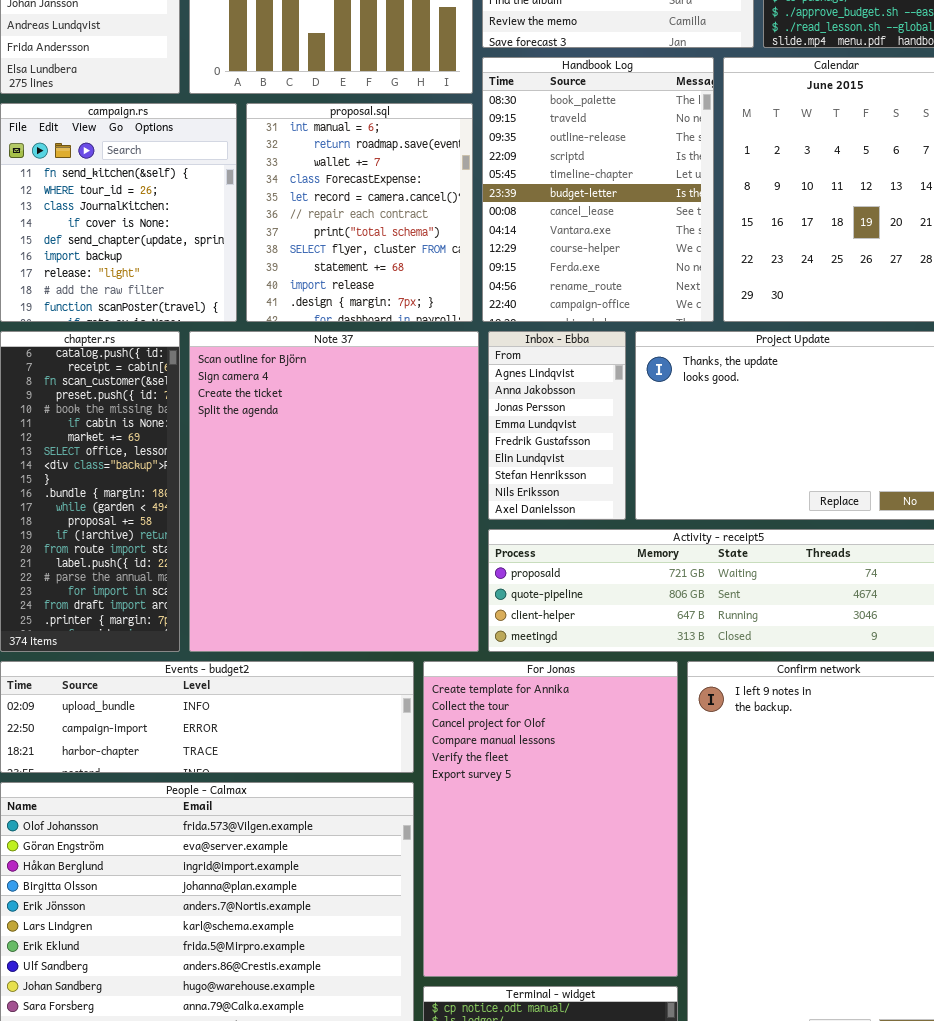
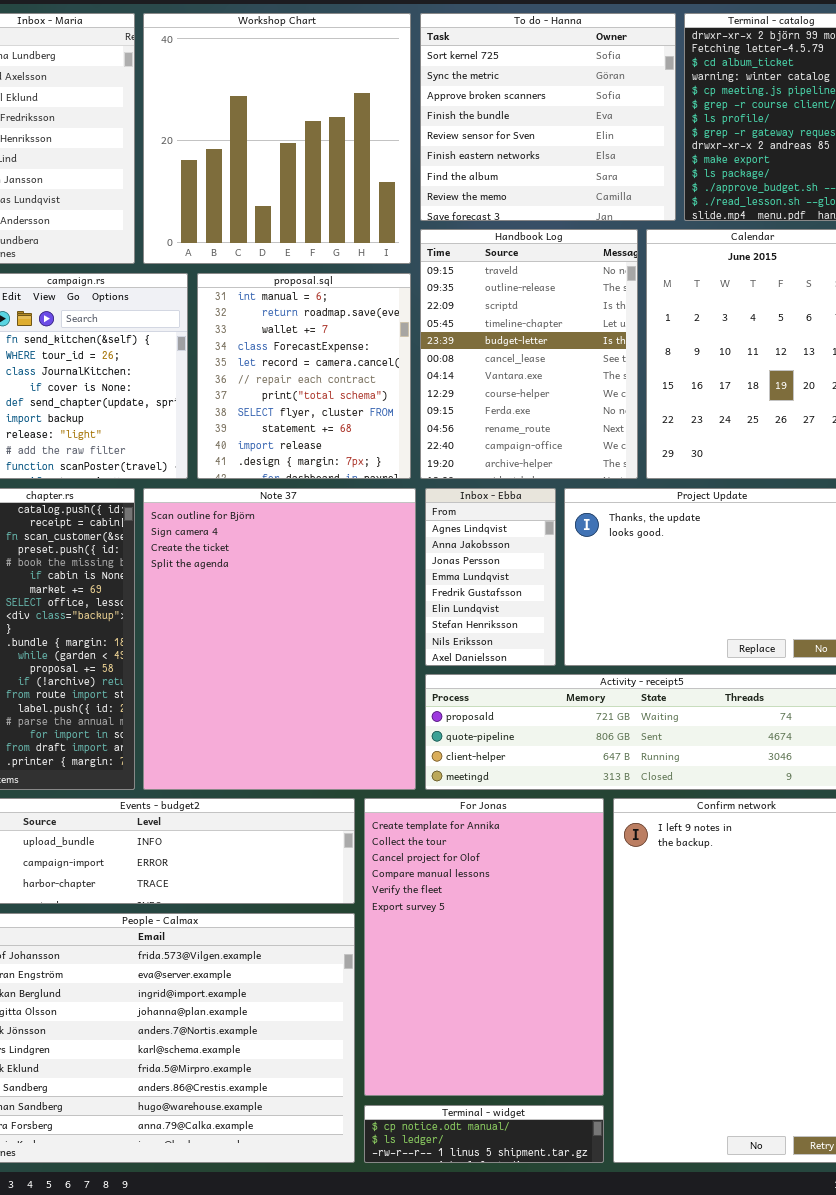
Handbook Log: [482,57,714,322] -> [420,229,638,479], scrolled down 1 row

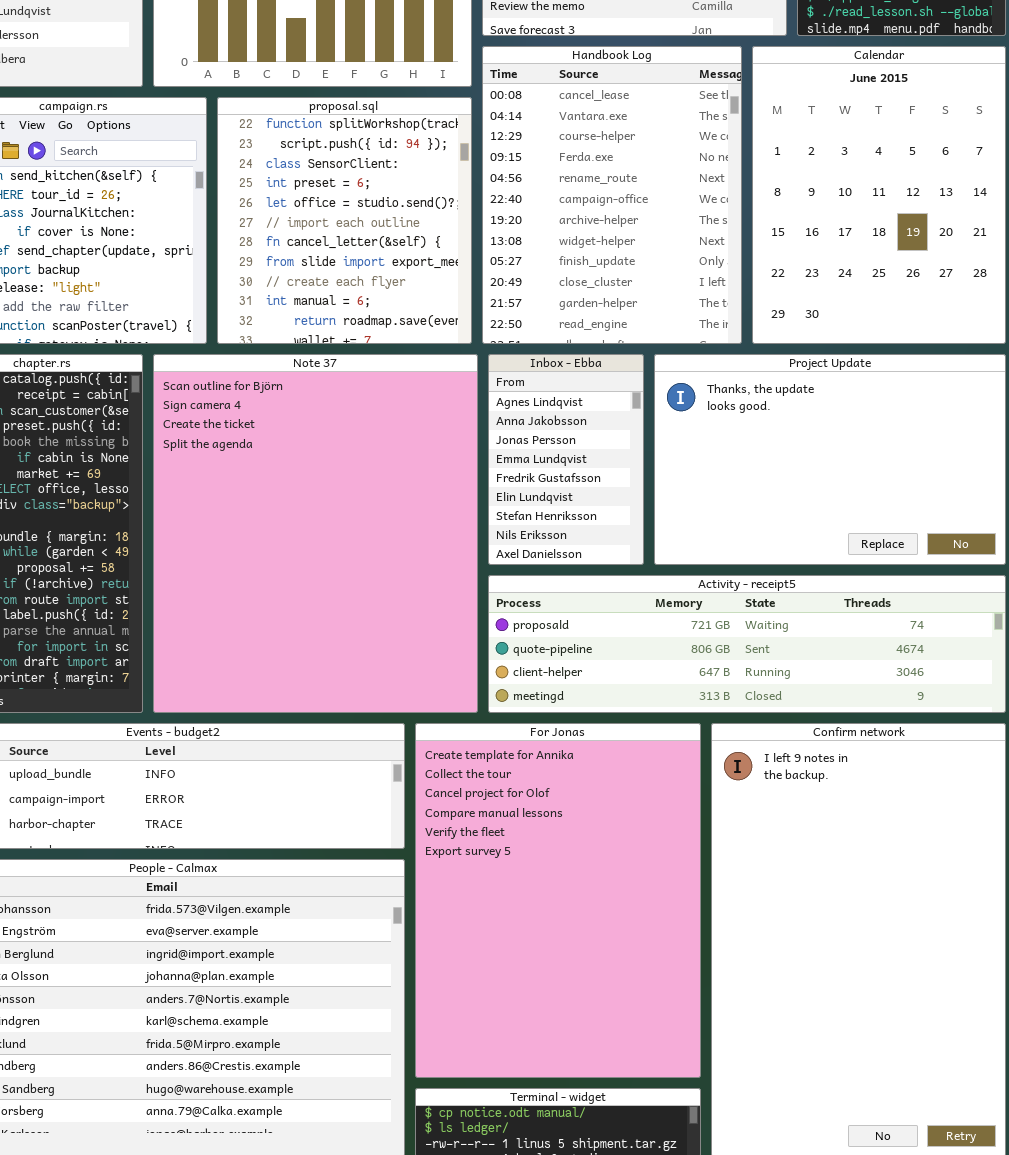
Handbook Log: [420,229,638,479] -> [482,46,742,344], scrolled down 5 rows
proposal.sql: [197,273,411,479] -> [217,97,472,344], scrolled up 9 rows

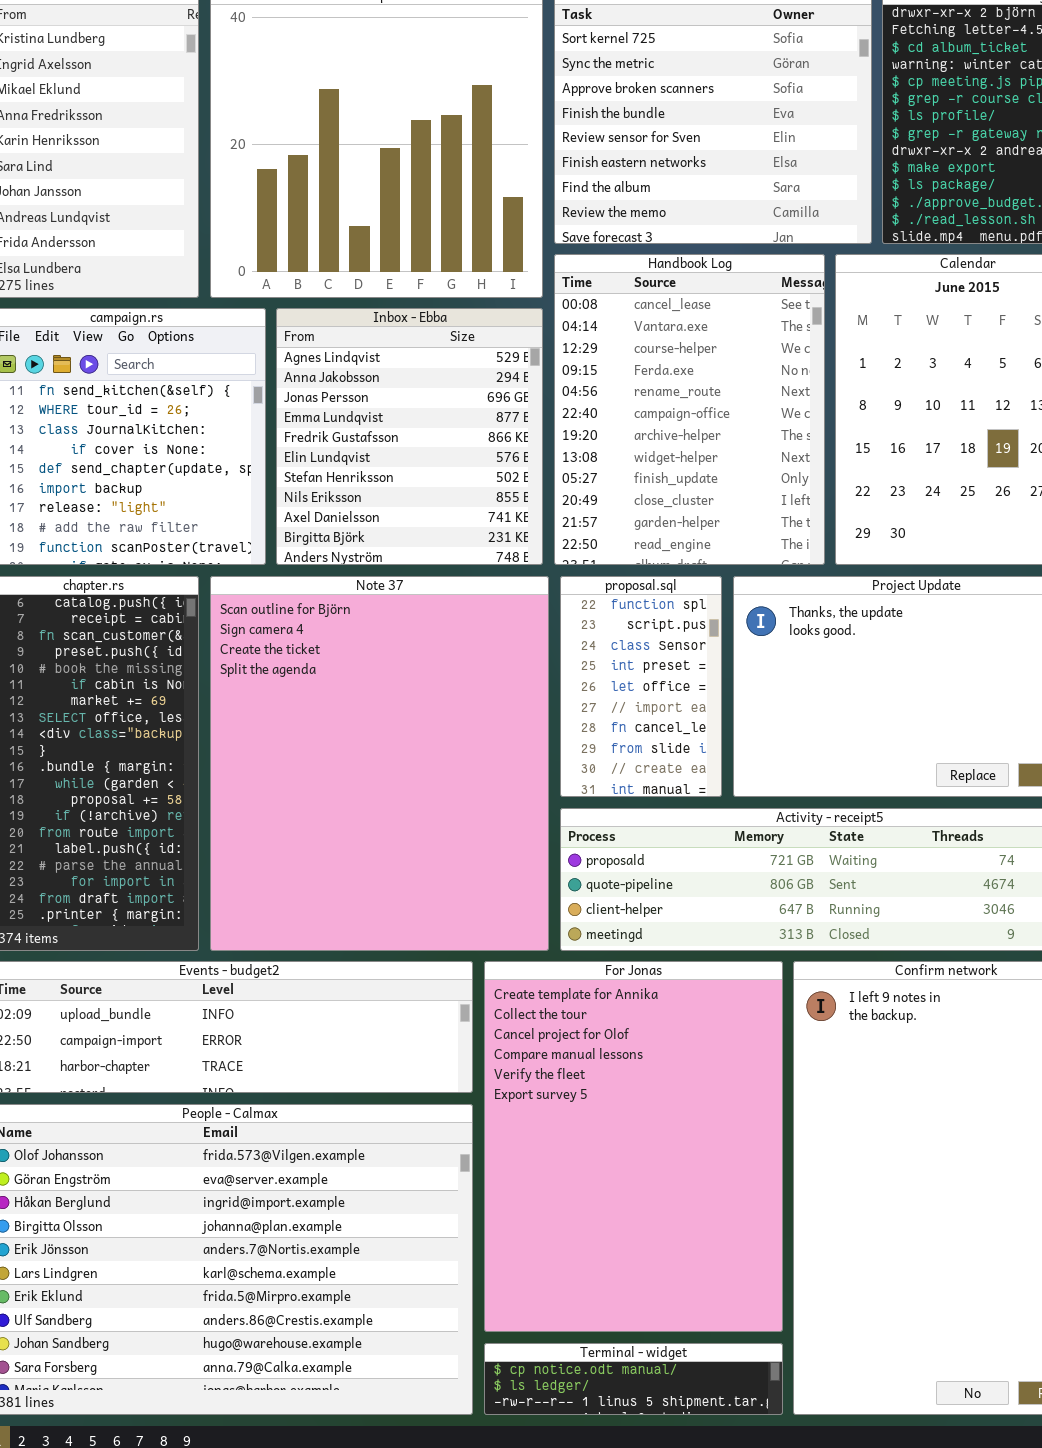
proposal.sql: [217,97,472,344] -> [560,576,722,797], moved, resized
Inbox - Ebba: [488,354,644,565] -> [276,308,543,565], moved, resized

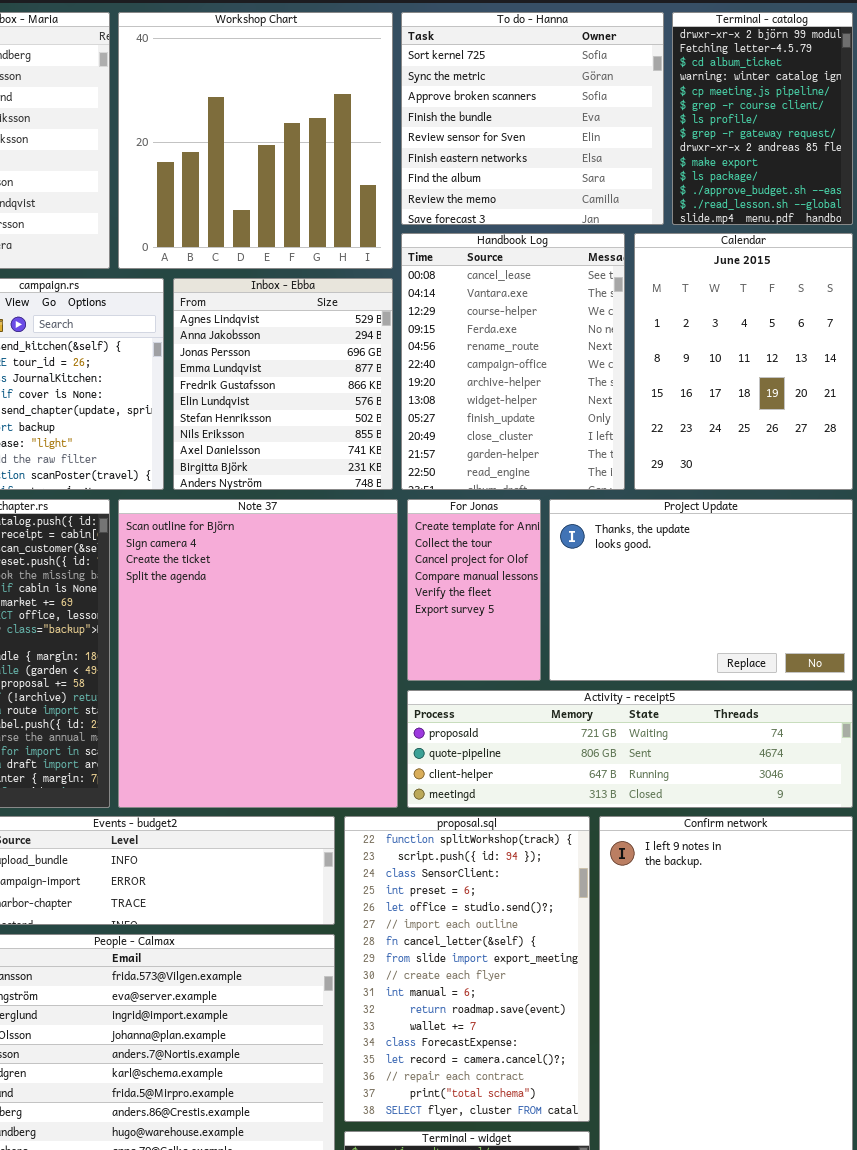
proposal.sql: [560,576,722,797] -> [344,816,590,1122], moved, resized
For Jonas: [484,961,783,1332] -> [407,499,541,681], moved, resized

